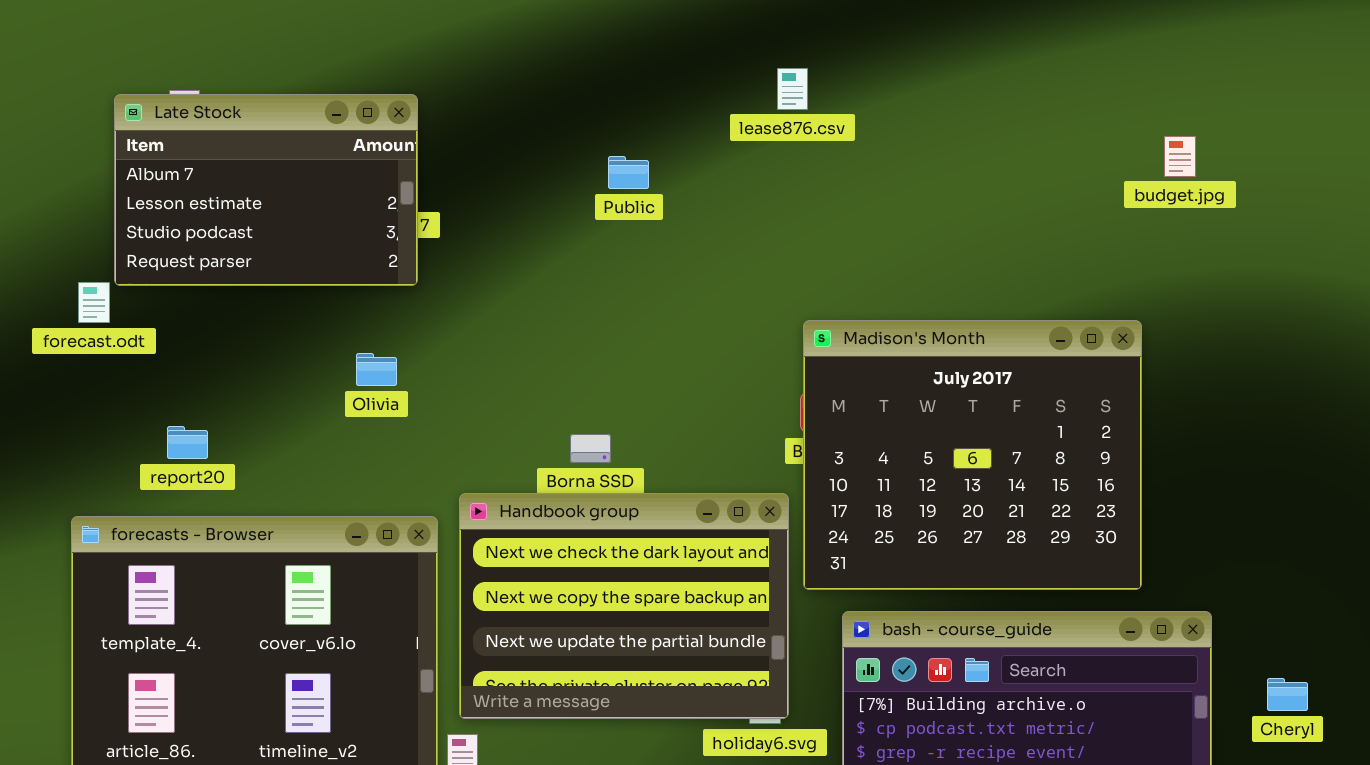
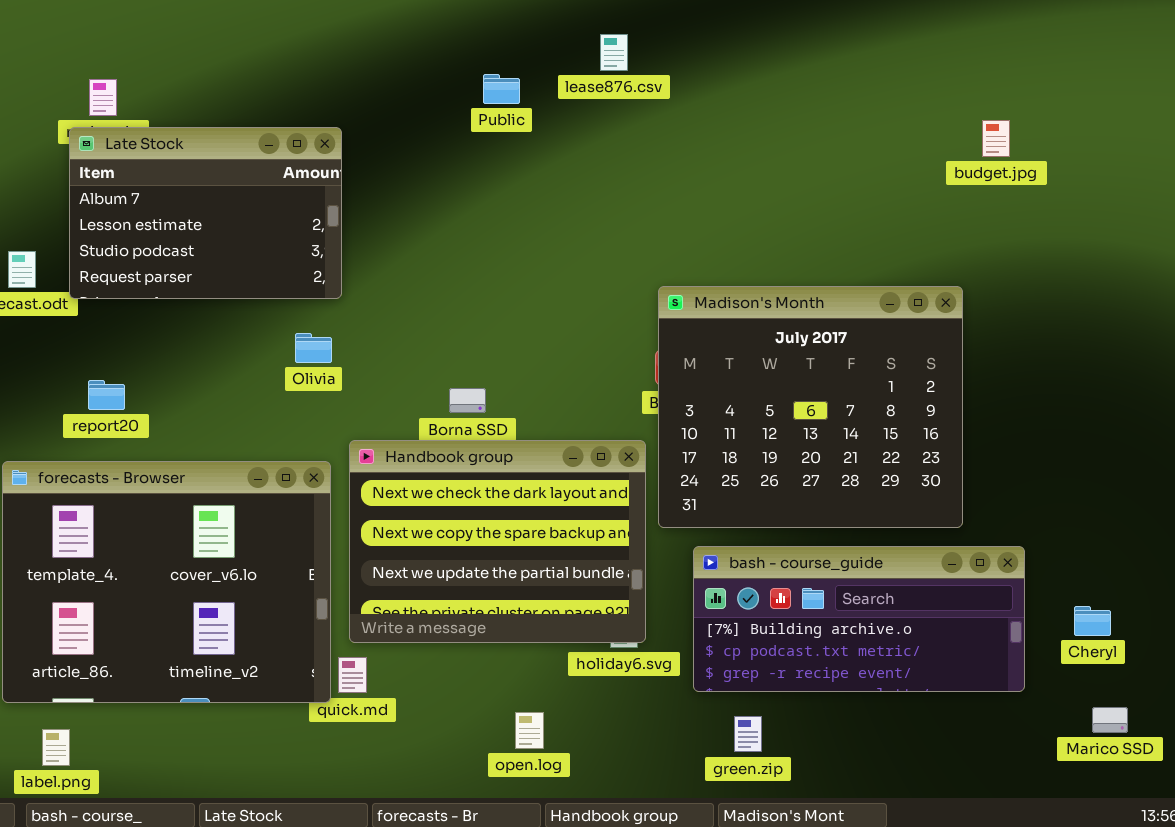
lease876.csv: [777,68,808,110] -> [600,34,628,71], moved
Late Stock: [114,94,418,286] -> [69,127,342,299], moved
Public: [608,156,649,189] -> [483,74,520,104], moved
Olivia: [356,353,397,386] -> [295,333,332,363], moved

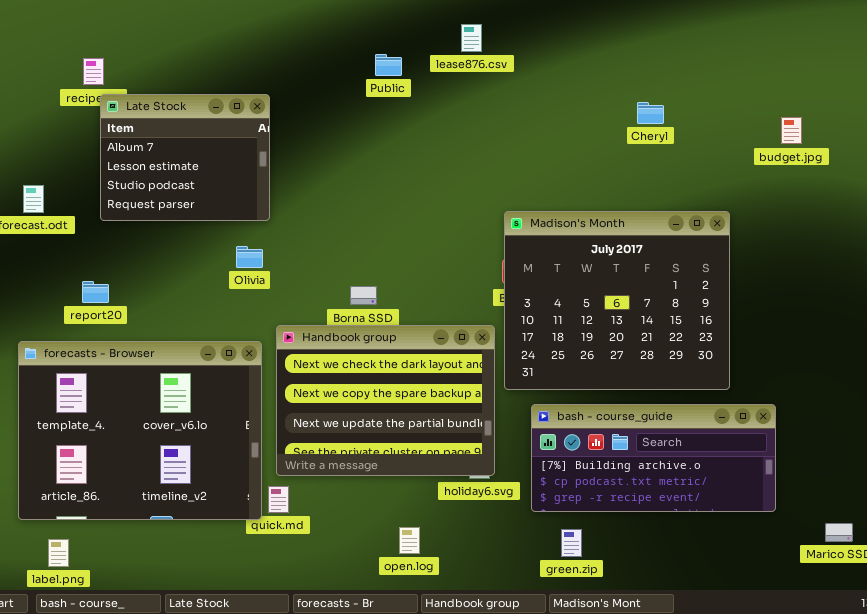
budget.jpg: [982,120,1010,157] -> [781,117,802,144], moved
Late Stock: [69,127,342,299] -> [100,94,270,221], resized
Cheryl: [1074,606,1111,636] -> [637,102,664,124], moved

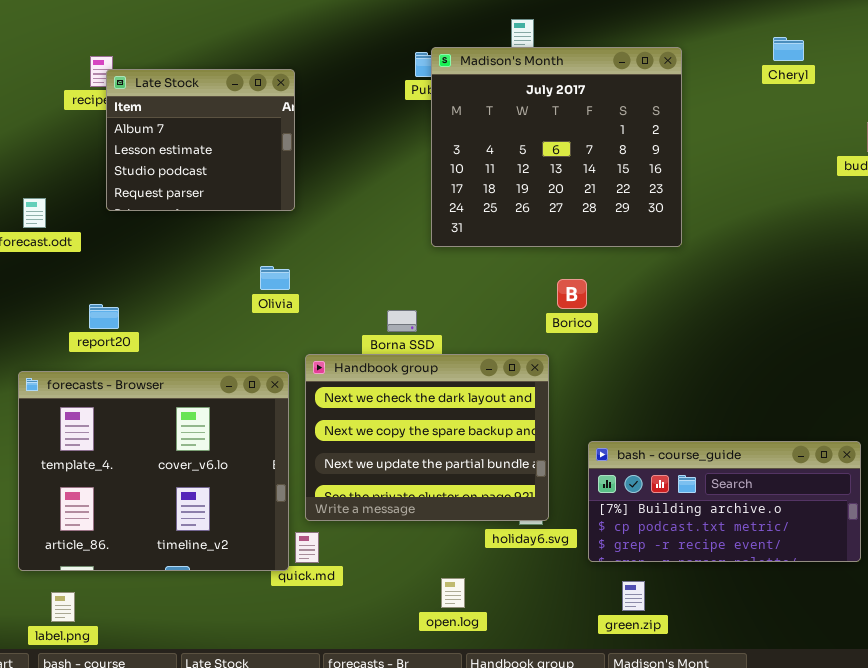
Late Stock: [100,94,270,221] -> [106,69,295,211], moved
Cheryl: [637,102,664,124] -> [773,37,804,61], moved
Madison's Month: [504,211,730,390] -> [431,47,682,247], moved

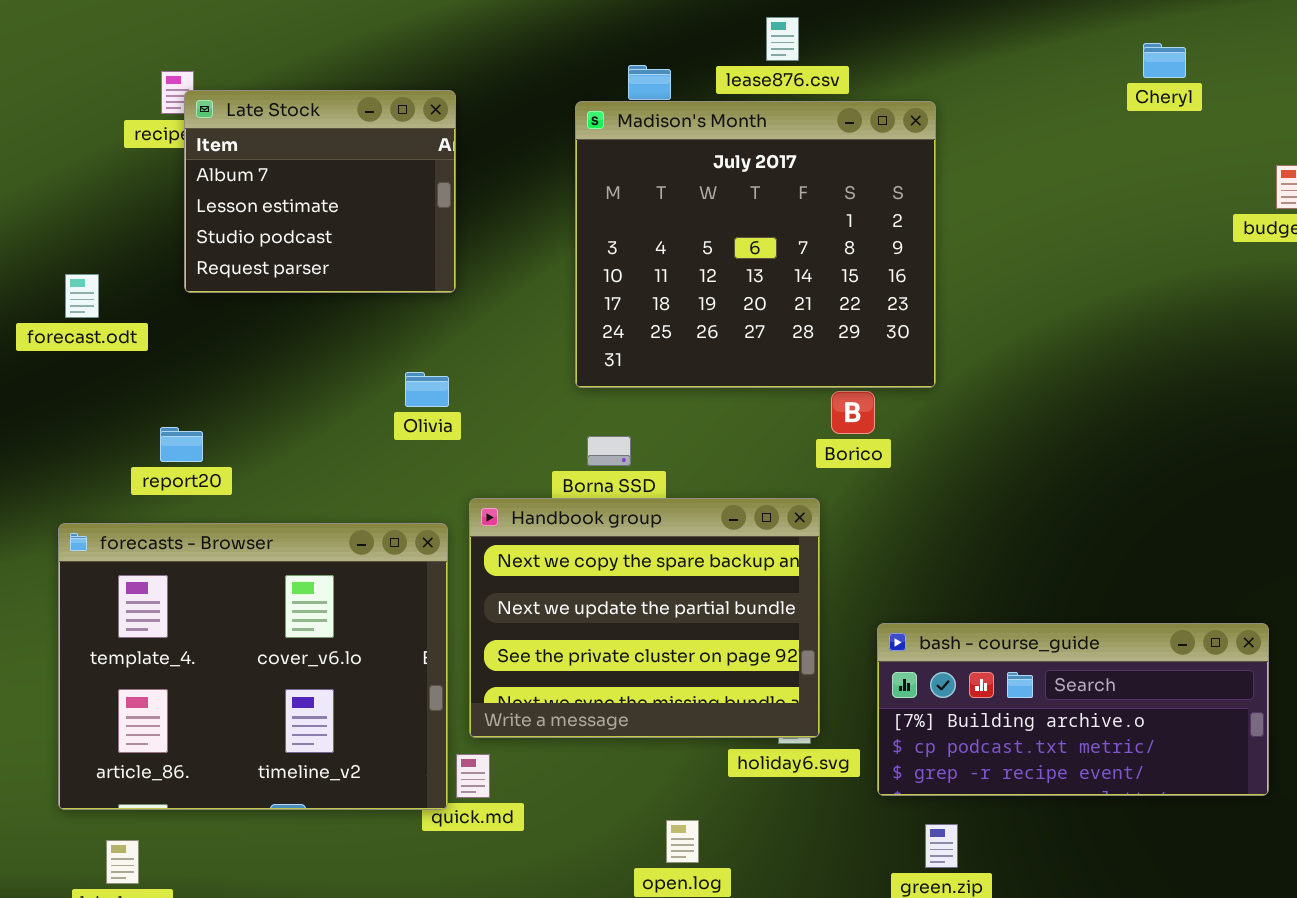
Madison's Month: [431,47,682,247] -> [575,101,936,388], moved
Handbook group: [305,354,549,521] -> [469,498,820,738], scrolled down 1 row

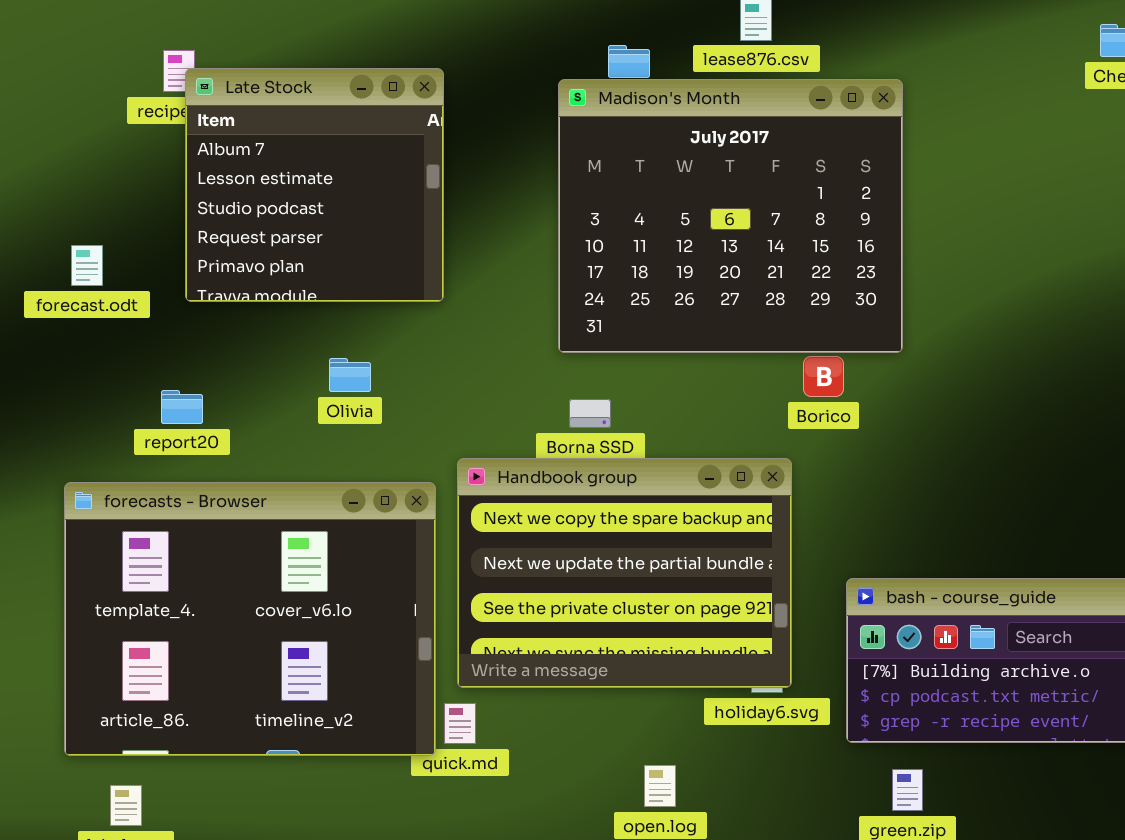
Late Stock: [184,90,456,293] -> [185,68,444,302], resized
Olivia: [405,372,449,407] -> [329,358,371,392], moved

